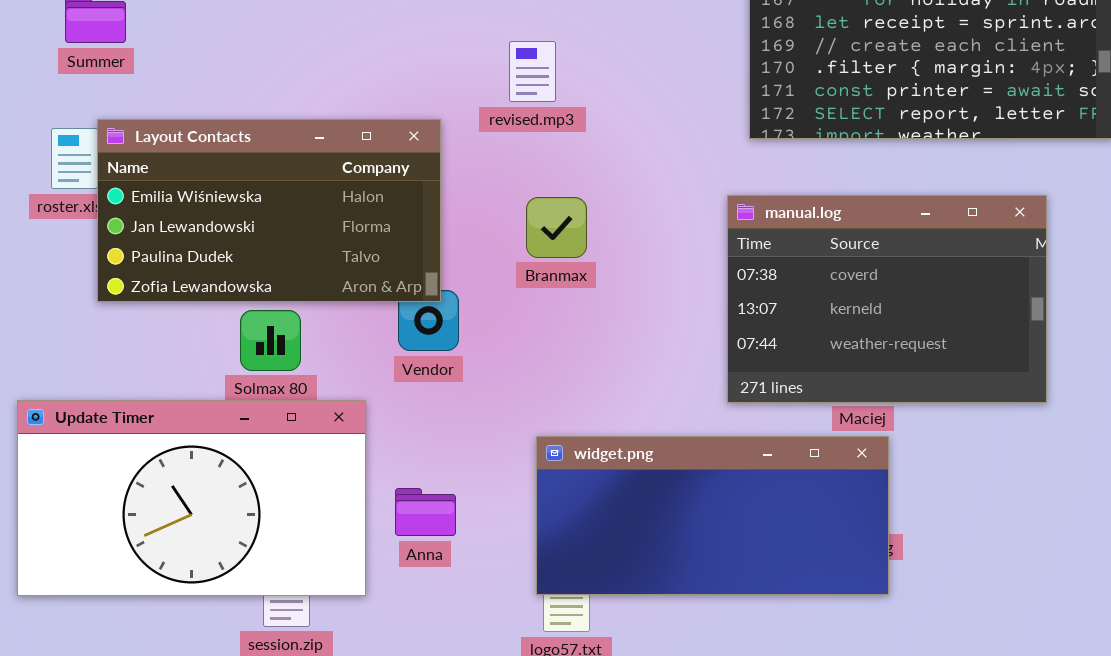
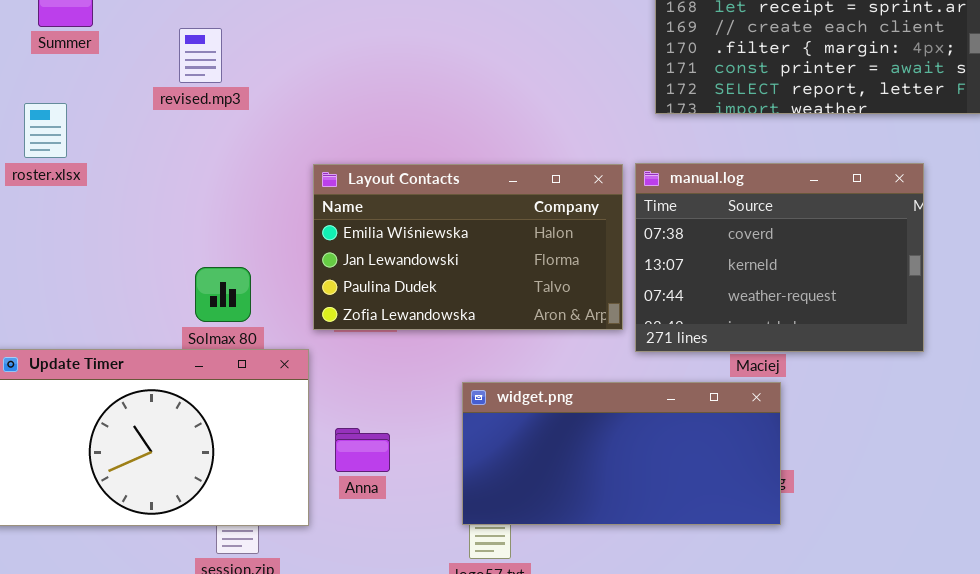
revised.mp3: [509,41,556,102] -> [179,28,222,83], moved
Layout Contacts: [97,119,441,302] -> [313,164,623,330], moved

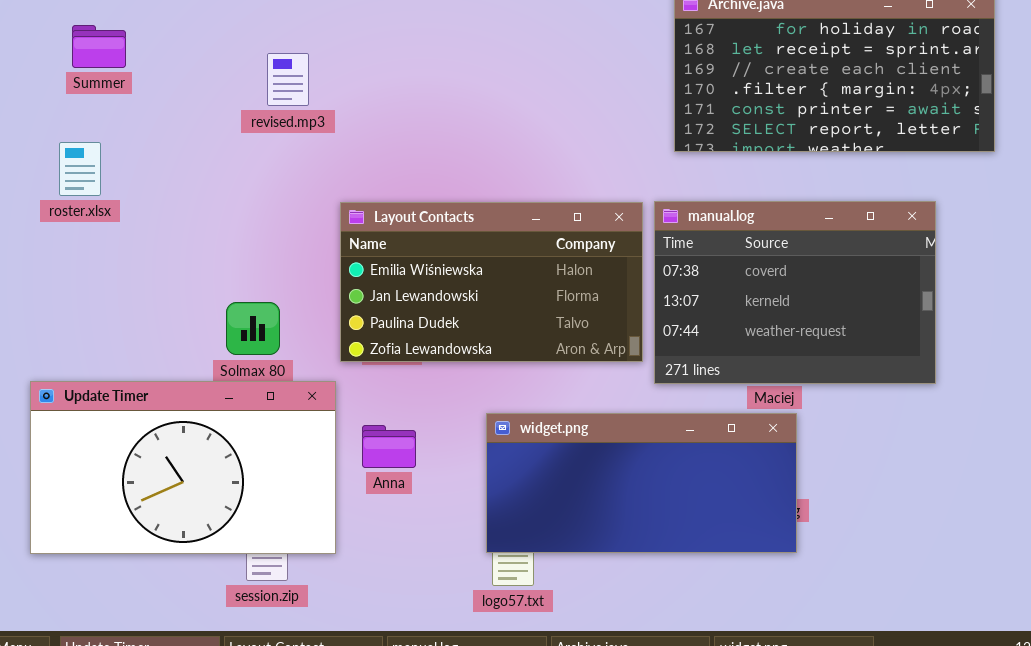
revised.mp3: [179,28,222,83] -> [267,53,309,106], moved
Anna: [335,428,390,472] -> [362,425,416,468], moved

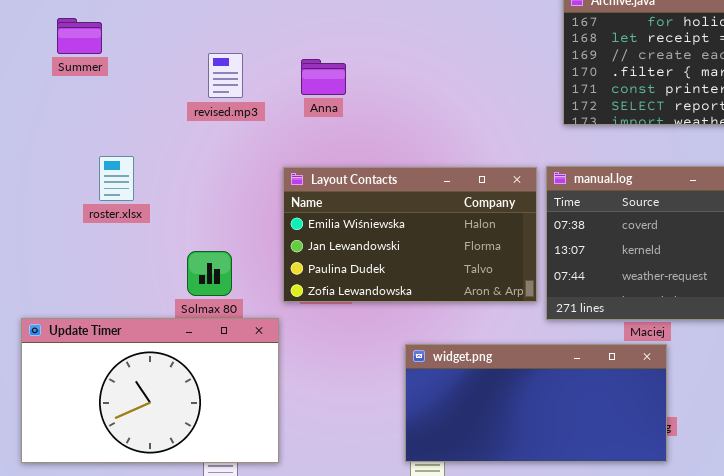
revised.mp3: [267,53,309,106] -> [208,53,243,98], moved
roster.xlsx: [59,142,101,196] -> [99,156,134,201], moved
Anna: [362,425,416,468] -> [301,59,346,95], moved

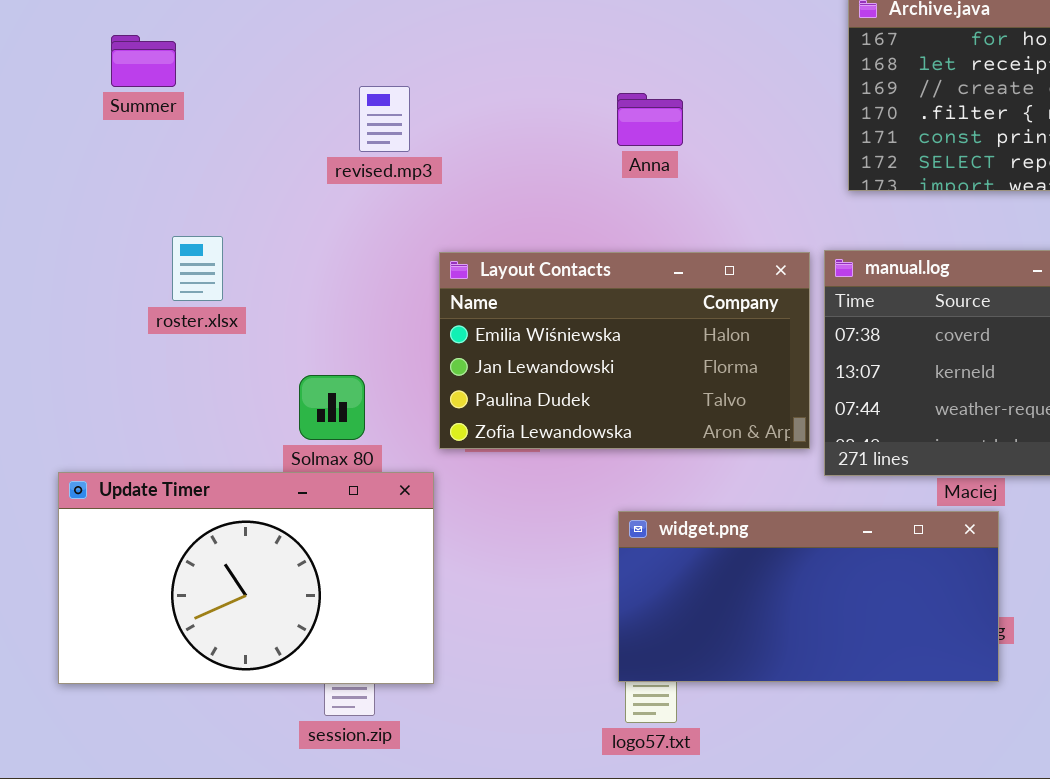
revised.mp3: [208,53,243,98] -> [359,86,410,152], moved
Anna: [301,59,346,95] -> [617,93,683,146], moved

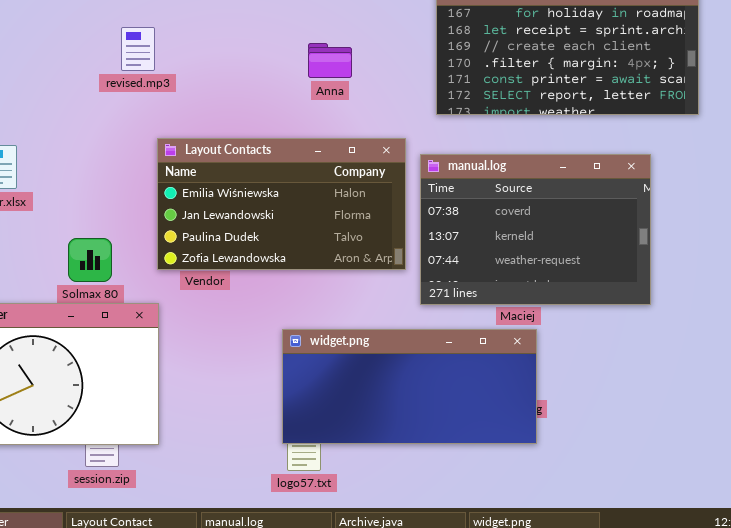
revised.mp3: [359,86,410,152] -> [121,27,155,71], moved
Anna: [617,93,683,146] -> [308,43,352,78], moved
Layout Contacts: [439,252,810,449] -> [157,138,406,270], moved

